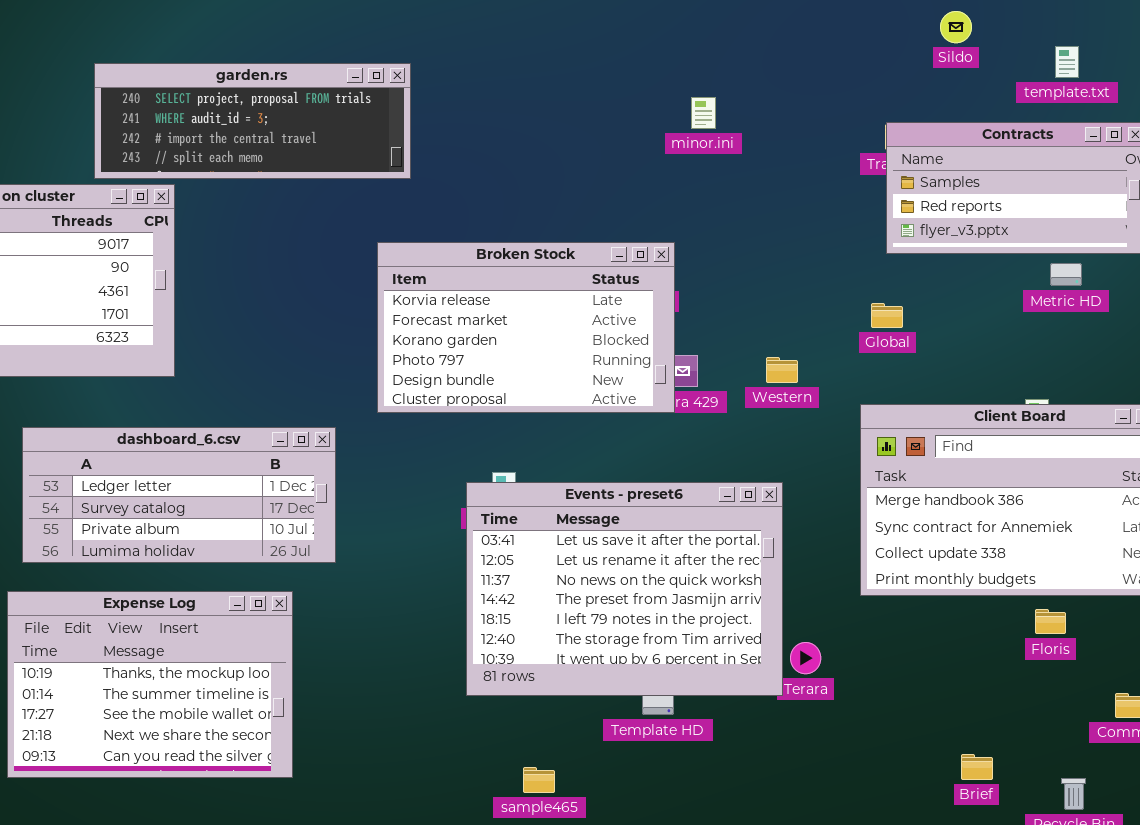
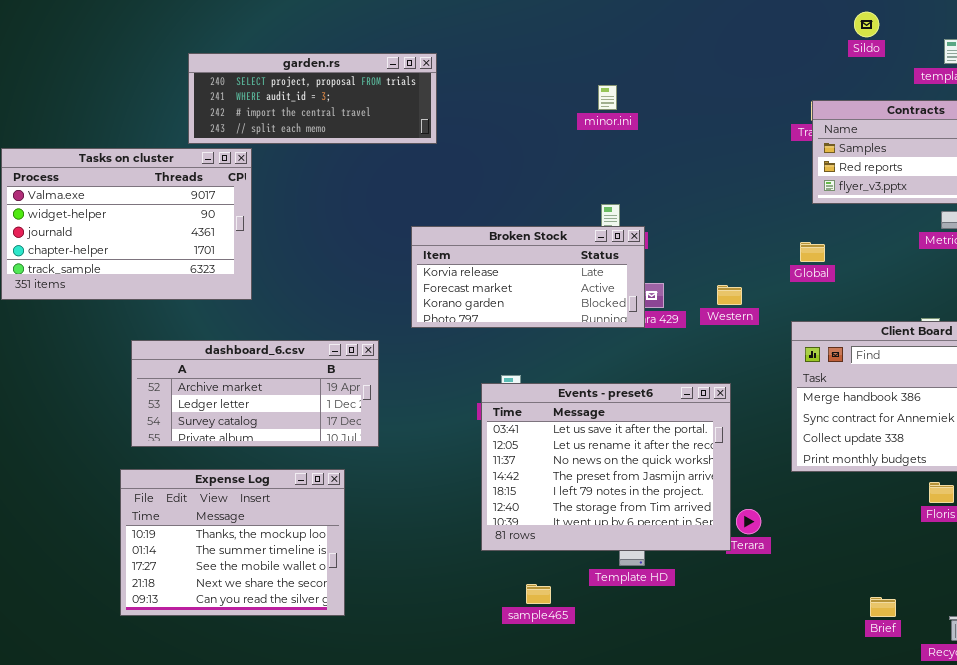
minor.ini: [691,97,716,129] -> [598,85,617,110], moved
Broken Stock: [377,242,675,413] -> [411,226,645,328], resized
dashboard_6.csv: [22,427,336,563] -> [131,340,379,447], scrolled up 1 row
sample465: [523,767,555,793] -> [526,584,551,604], moved

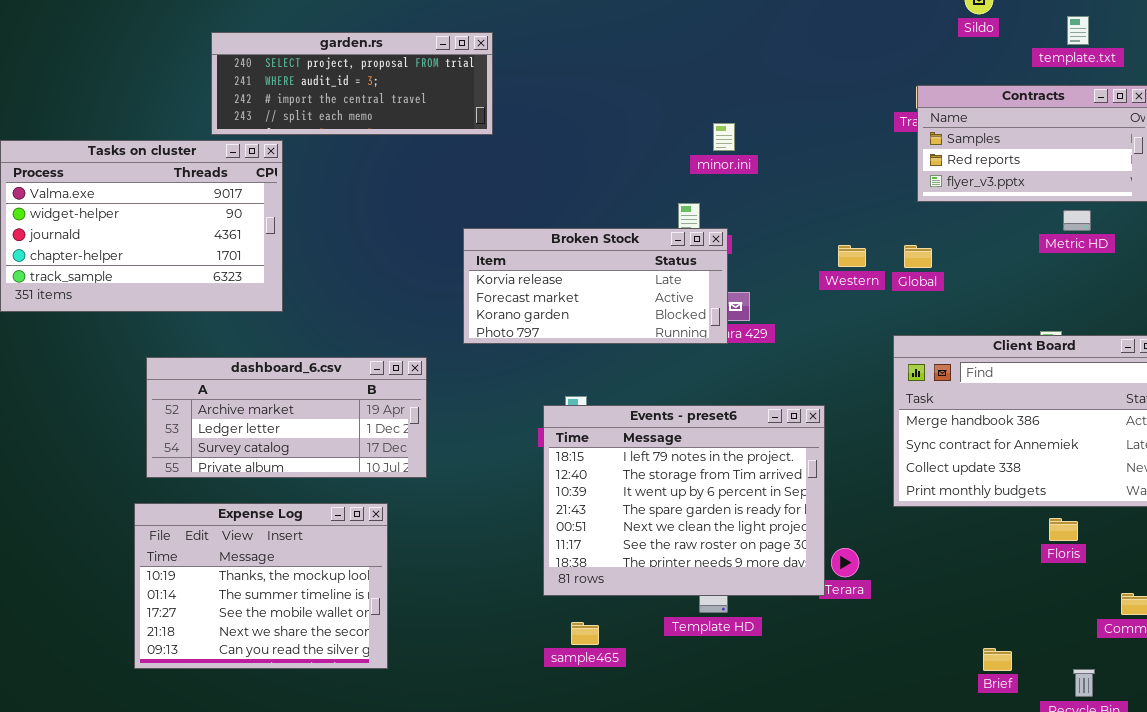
minor.ini: [598,85,617,110] -> [713,123,735,151], moved
Western: [717,285,742,305] -> [838,245,866,267], moved
Events - preset6: [481,383,731,551] -> [543,405,825,596], scrolled down 4 rows
sample465: [526,584,551,604] -> [571,622,599,645], moved

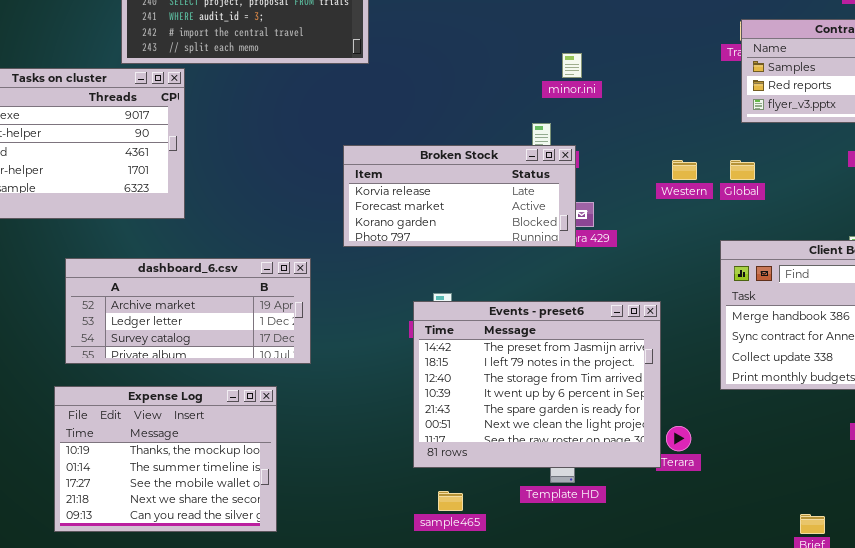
Events - preset6: [543,405,825,596] -> [413,301,661,468], scrolled up 1 row

